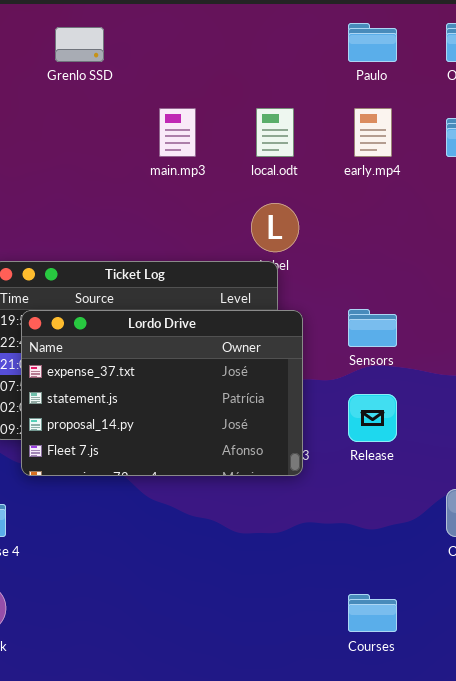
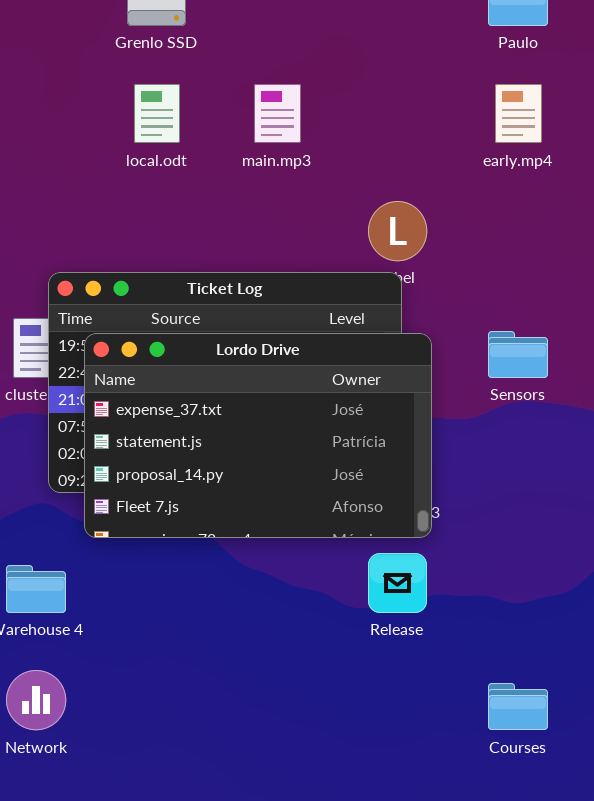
local.odt: [256,108,294,157] -> [134,84,180,143], moved
Release: [348,394,397,442] -> [368,553,427,613], moved

